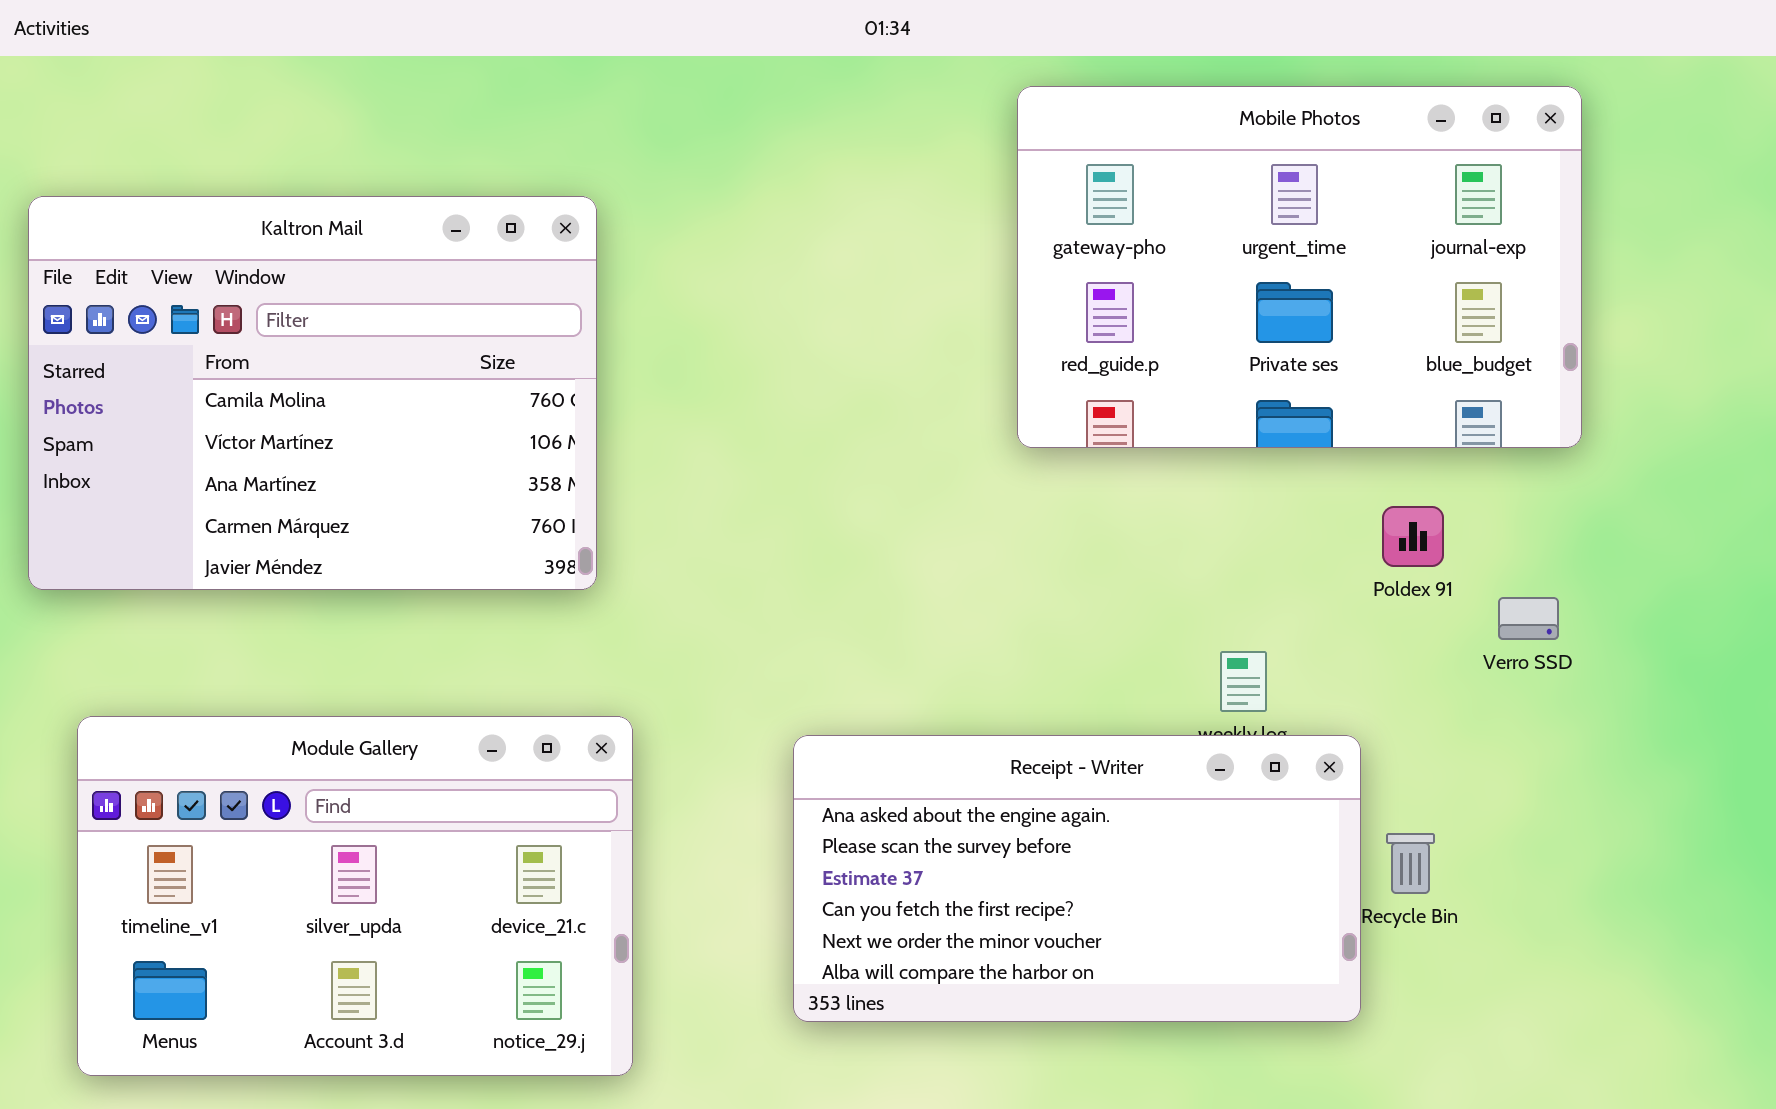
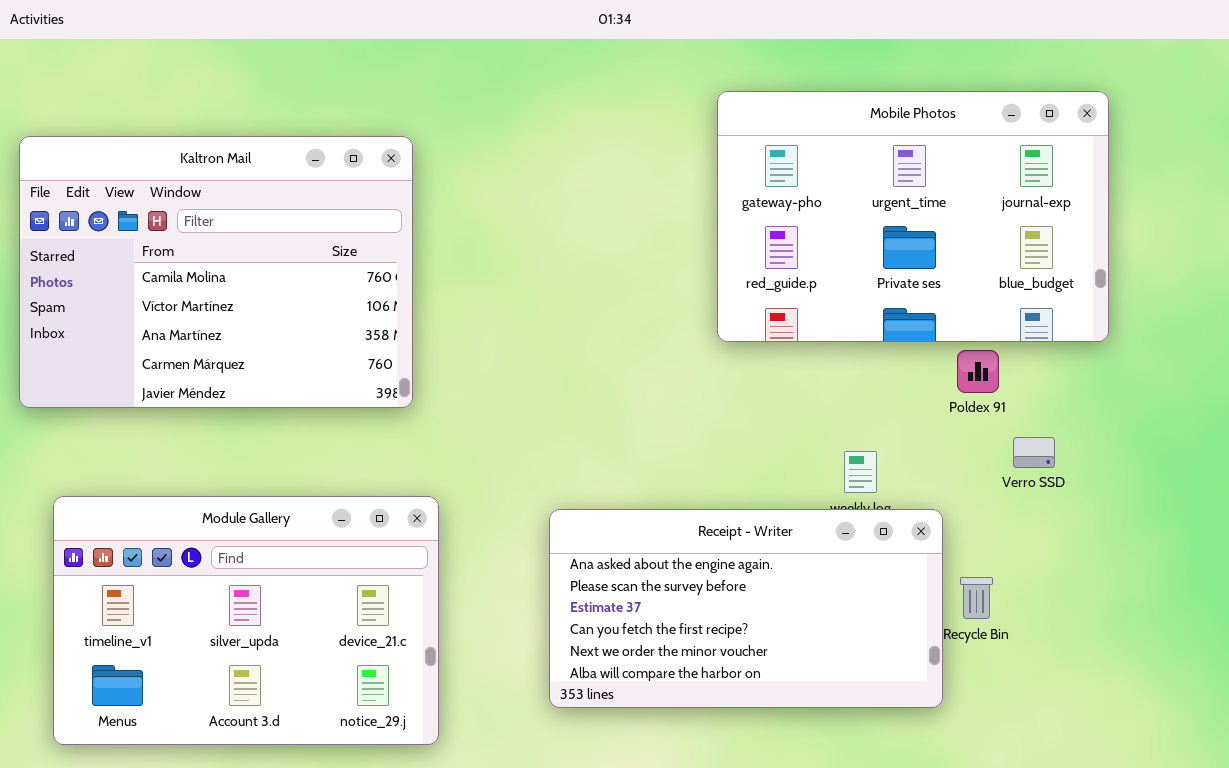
Mobile Photos: [1017,86,1582,448] -> [717,91,1109,342], moved
Verro SSD: [1498,597,1559,640] -> [1013,437,1055,468], moved

